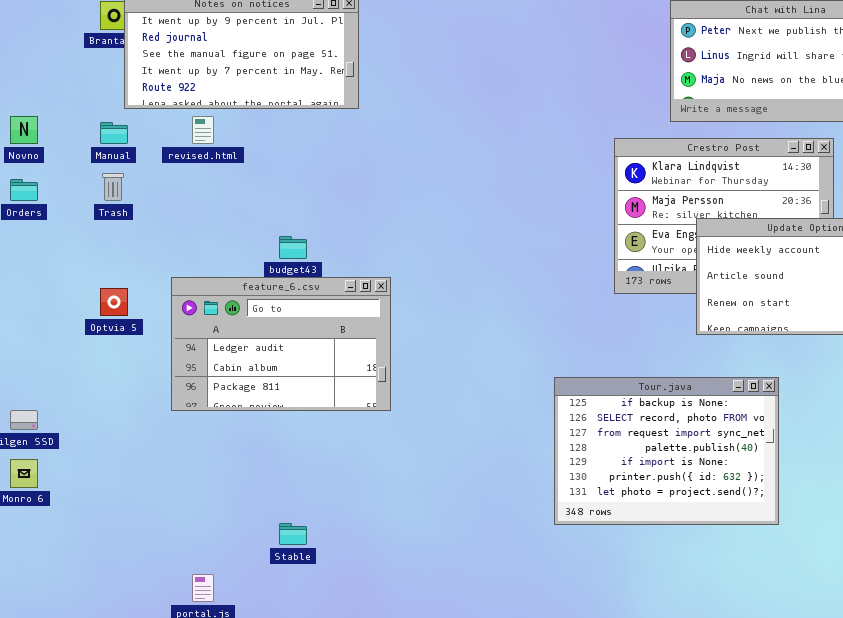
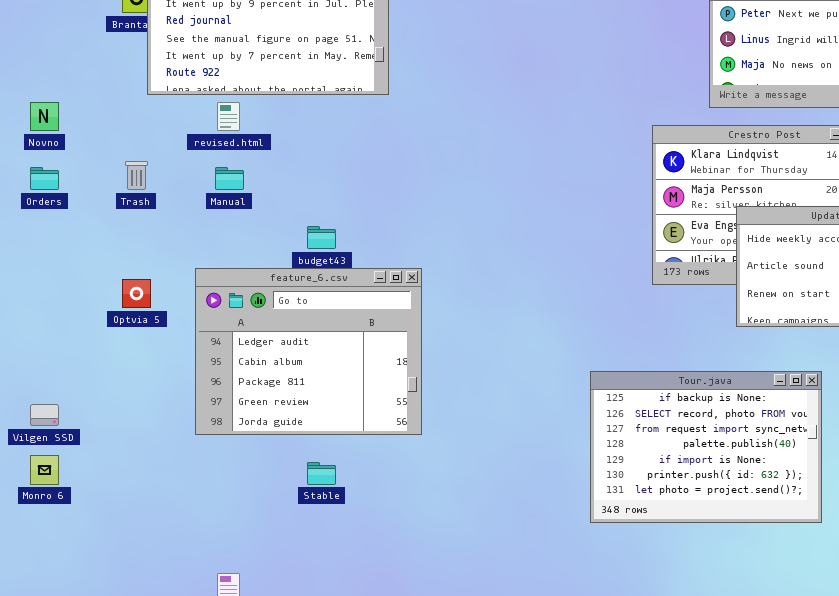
Manual: [100,122,128,144] -> [215,167,244,190], moved
feature_6.csv: [171,277,391,411] -> [195,268,422,435], resized
Stable: [279,523,307,545] -> [307,462,336,485], moved

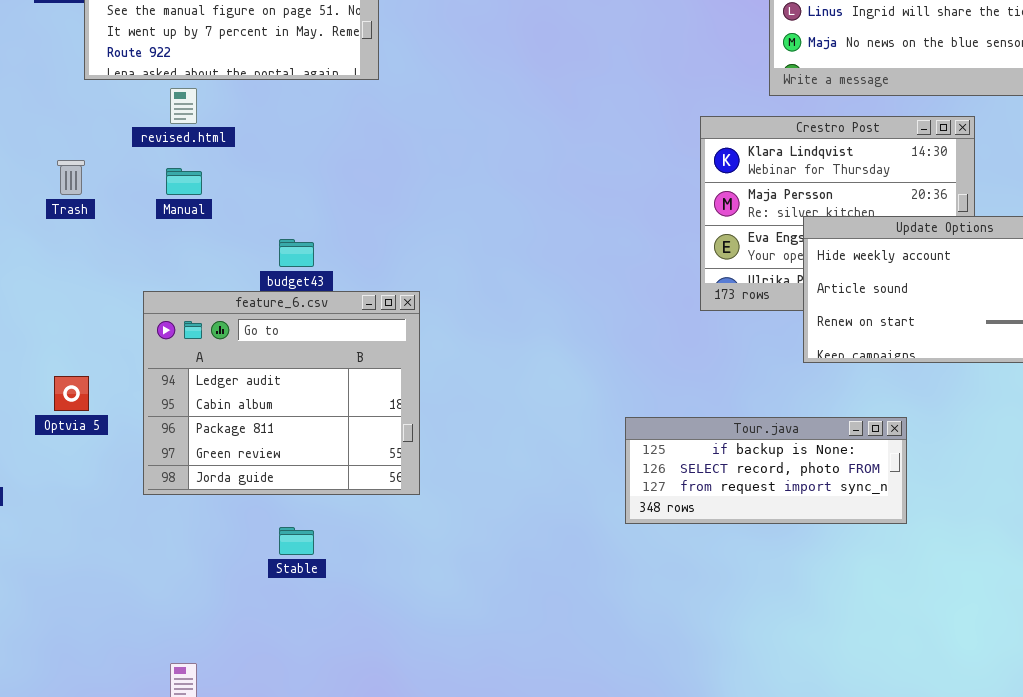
Optvia 5: [122,279,151,308] -> [54,376,89,411], moved
Tour.java: [590,371,822,523] -> [625,417,907,524], resized

